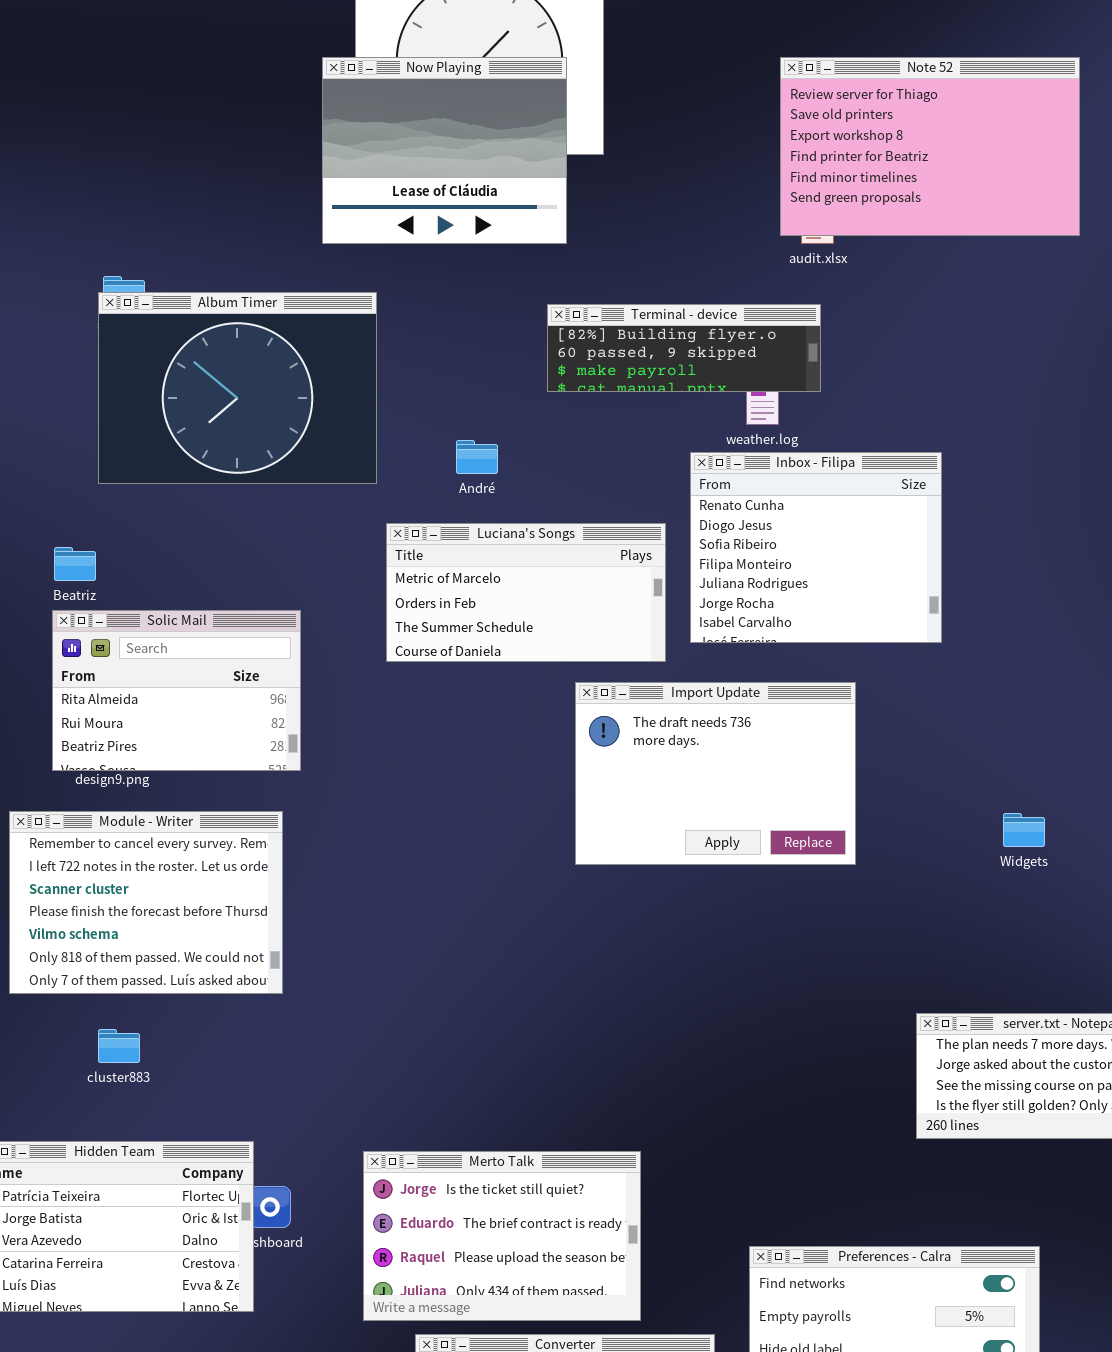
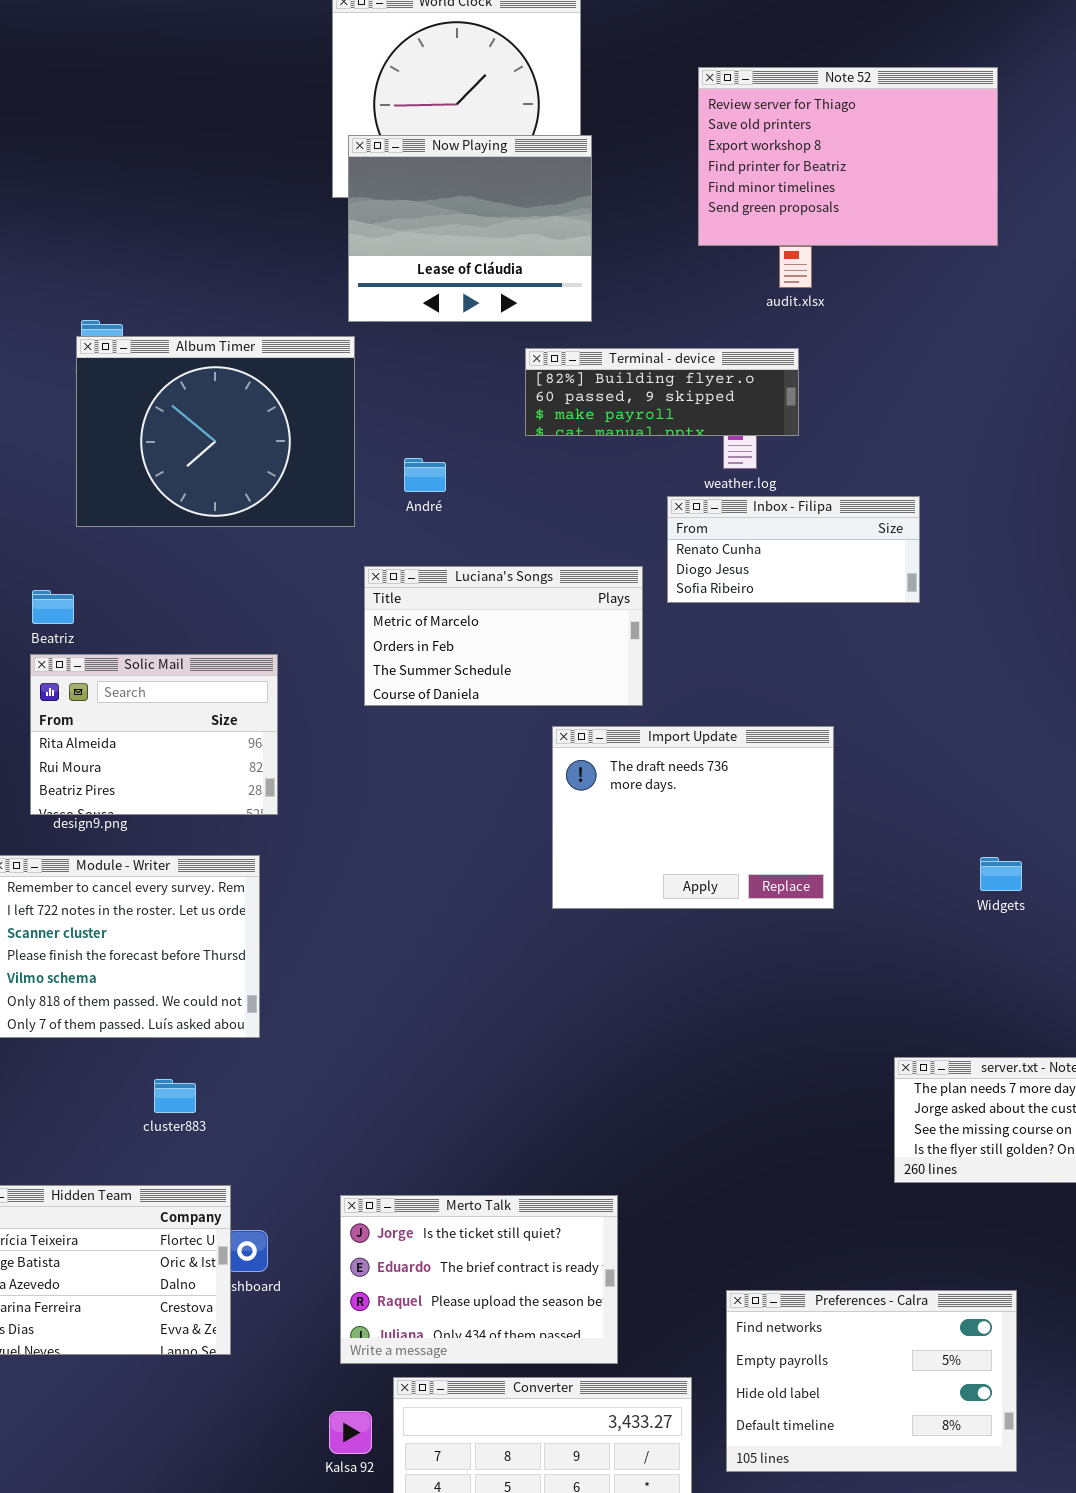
Now Playing: [322,57,567,244] -> [348,135,592,322], moved
Note 52: [780,57,1080,236] -> [698,67,998,246], moved
André: [456,440,498,474] -> [404,458,446,492], moved
Inbox - Filipa: [690,452,942,643] -> [667,496,920,603], resized
cluster883: [98,1029,140,1063] -> [154,1079,196,1113], moved

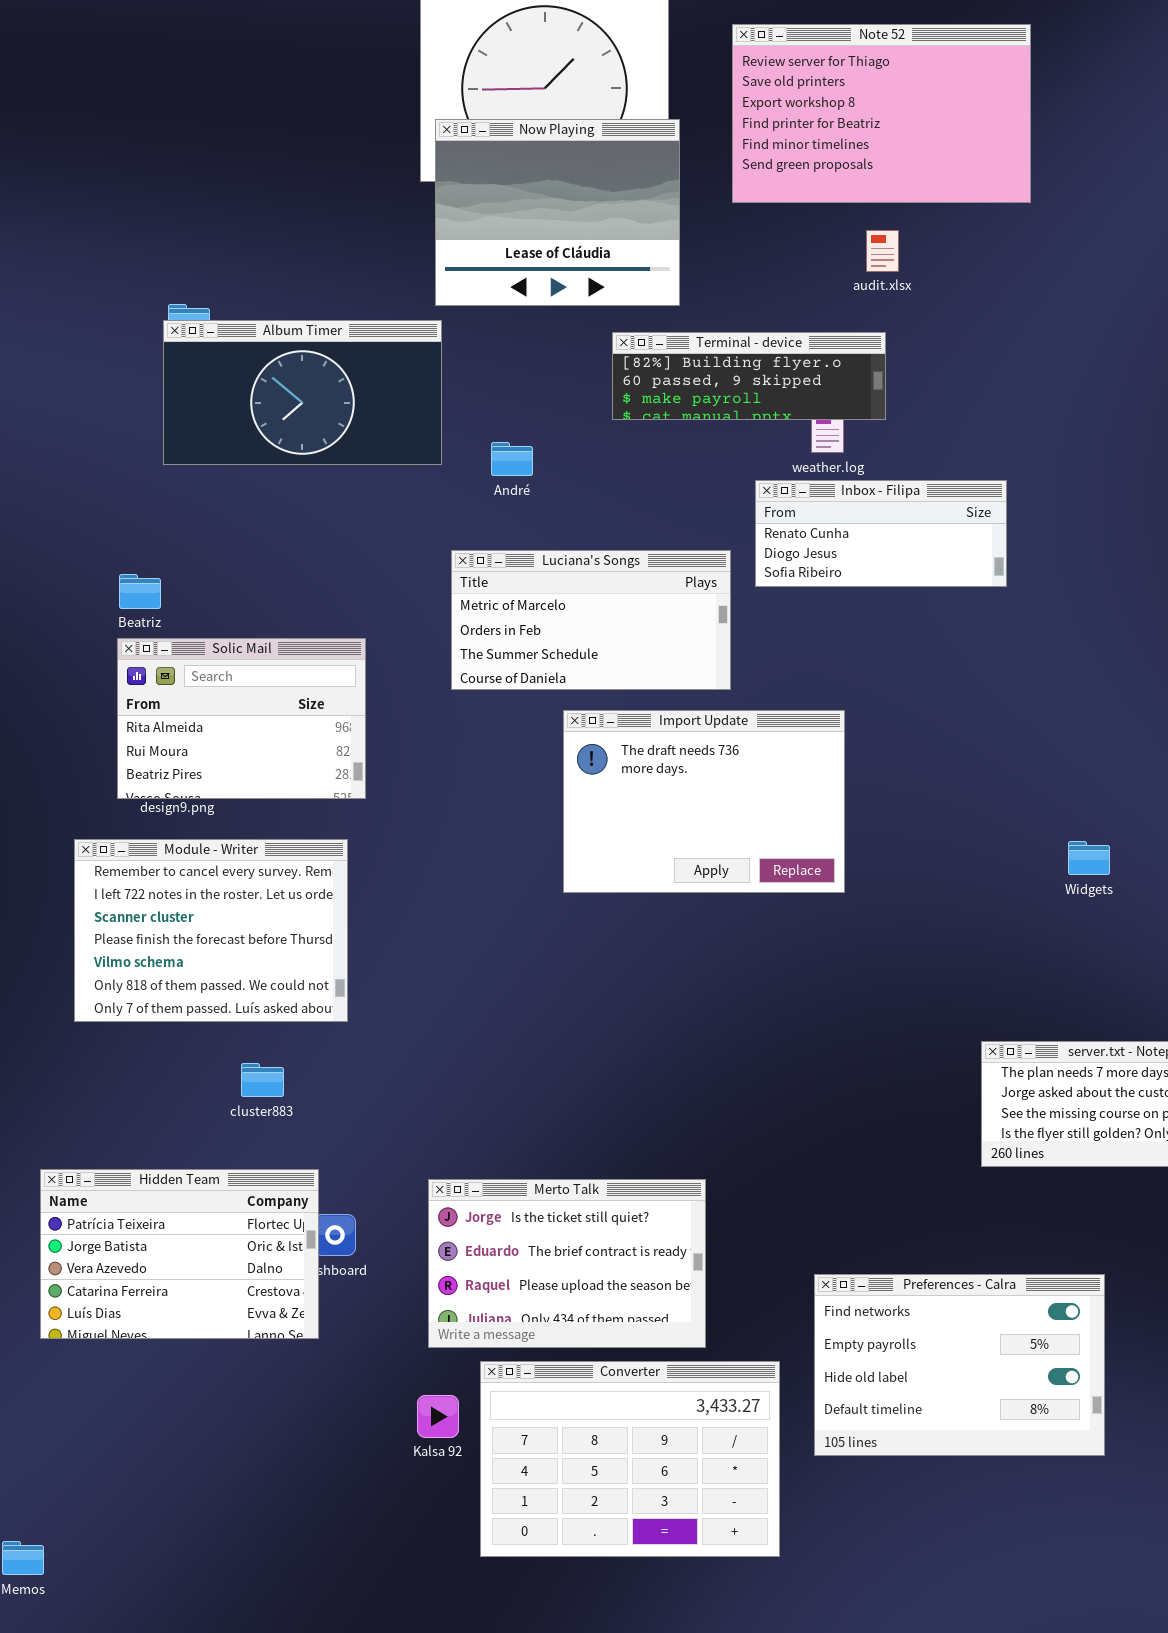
Note 52: [698,67,998,246] -> [732,24,1031,203], moved
Album Timer: [76,336,355,527] -> [163,320,442,465], resized
Import Update: [552,726,834,909] -> [563,710,845,893], moved

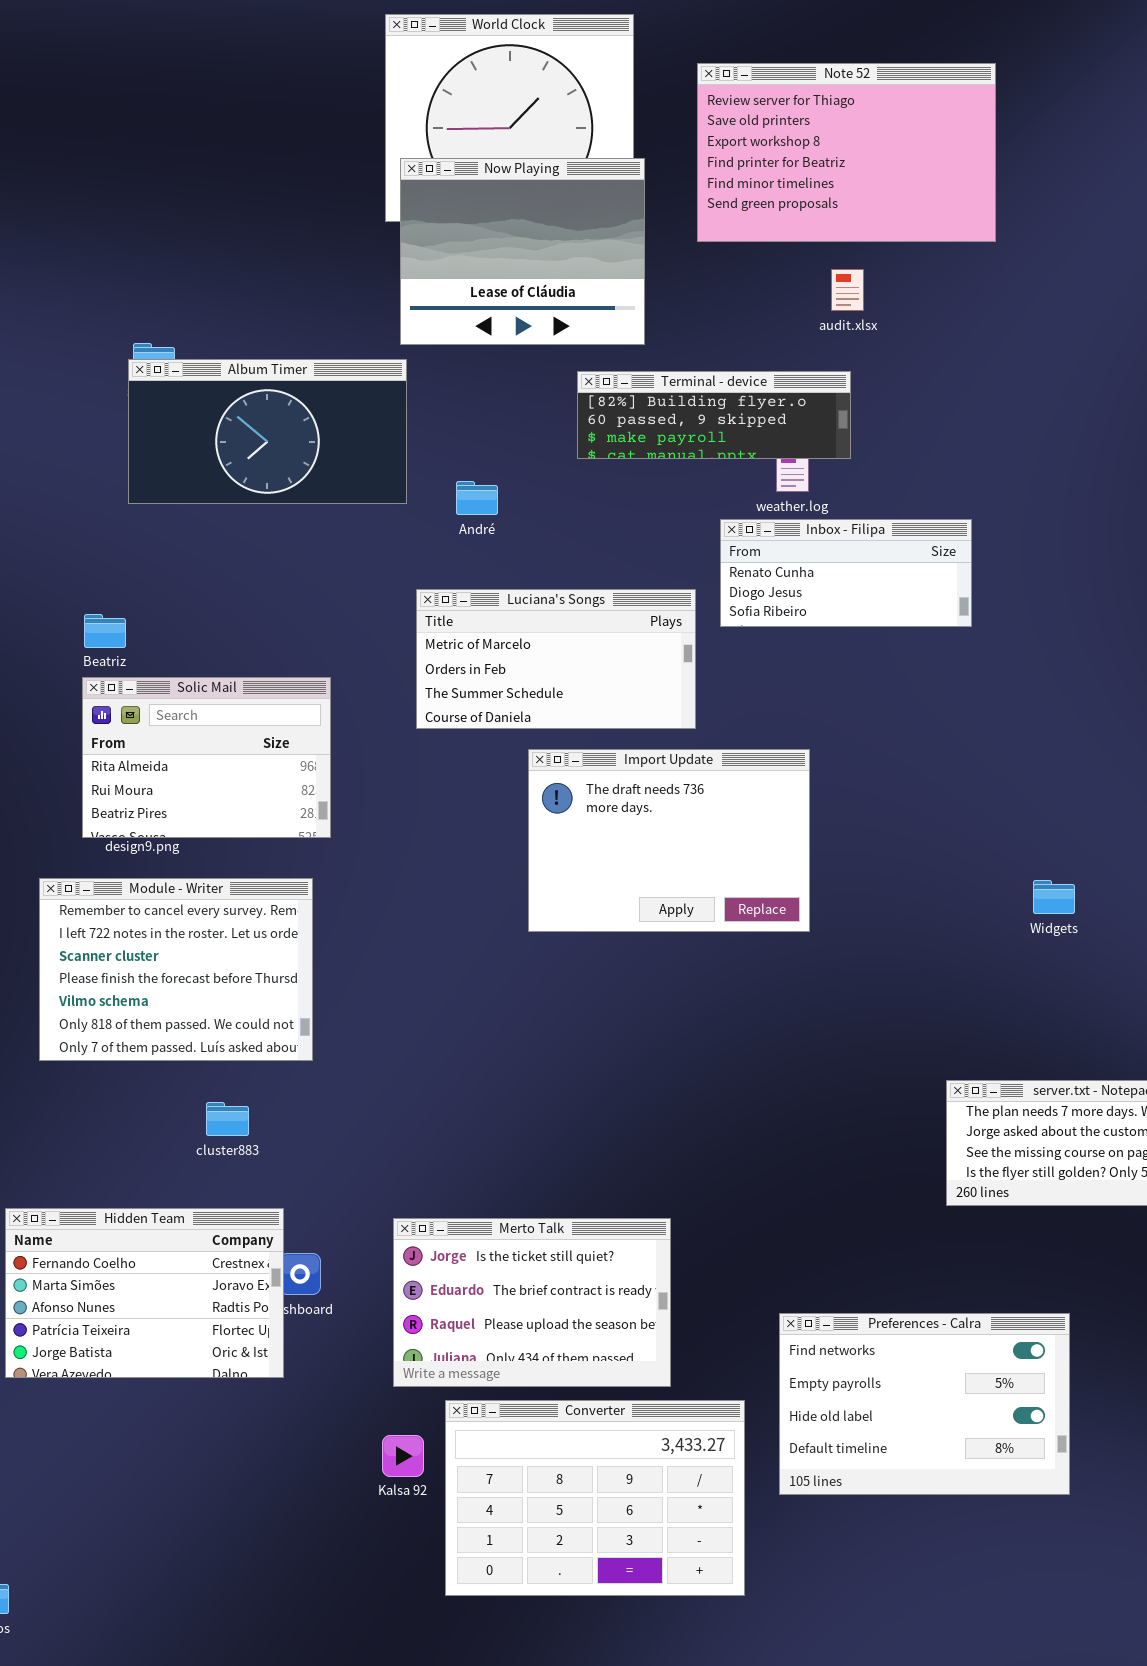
Hidden Team: [40,1169,319,1339] -> [5,1208,284,1378], scrolled up 3 rows

